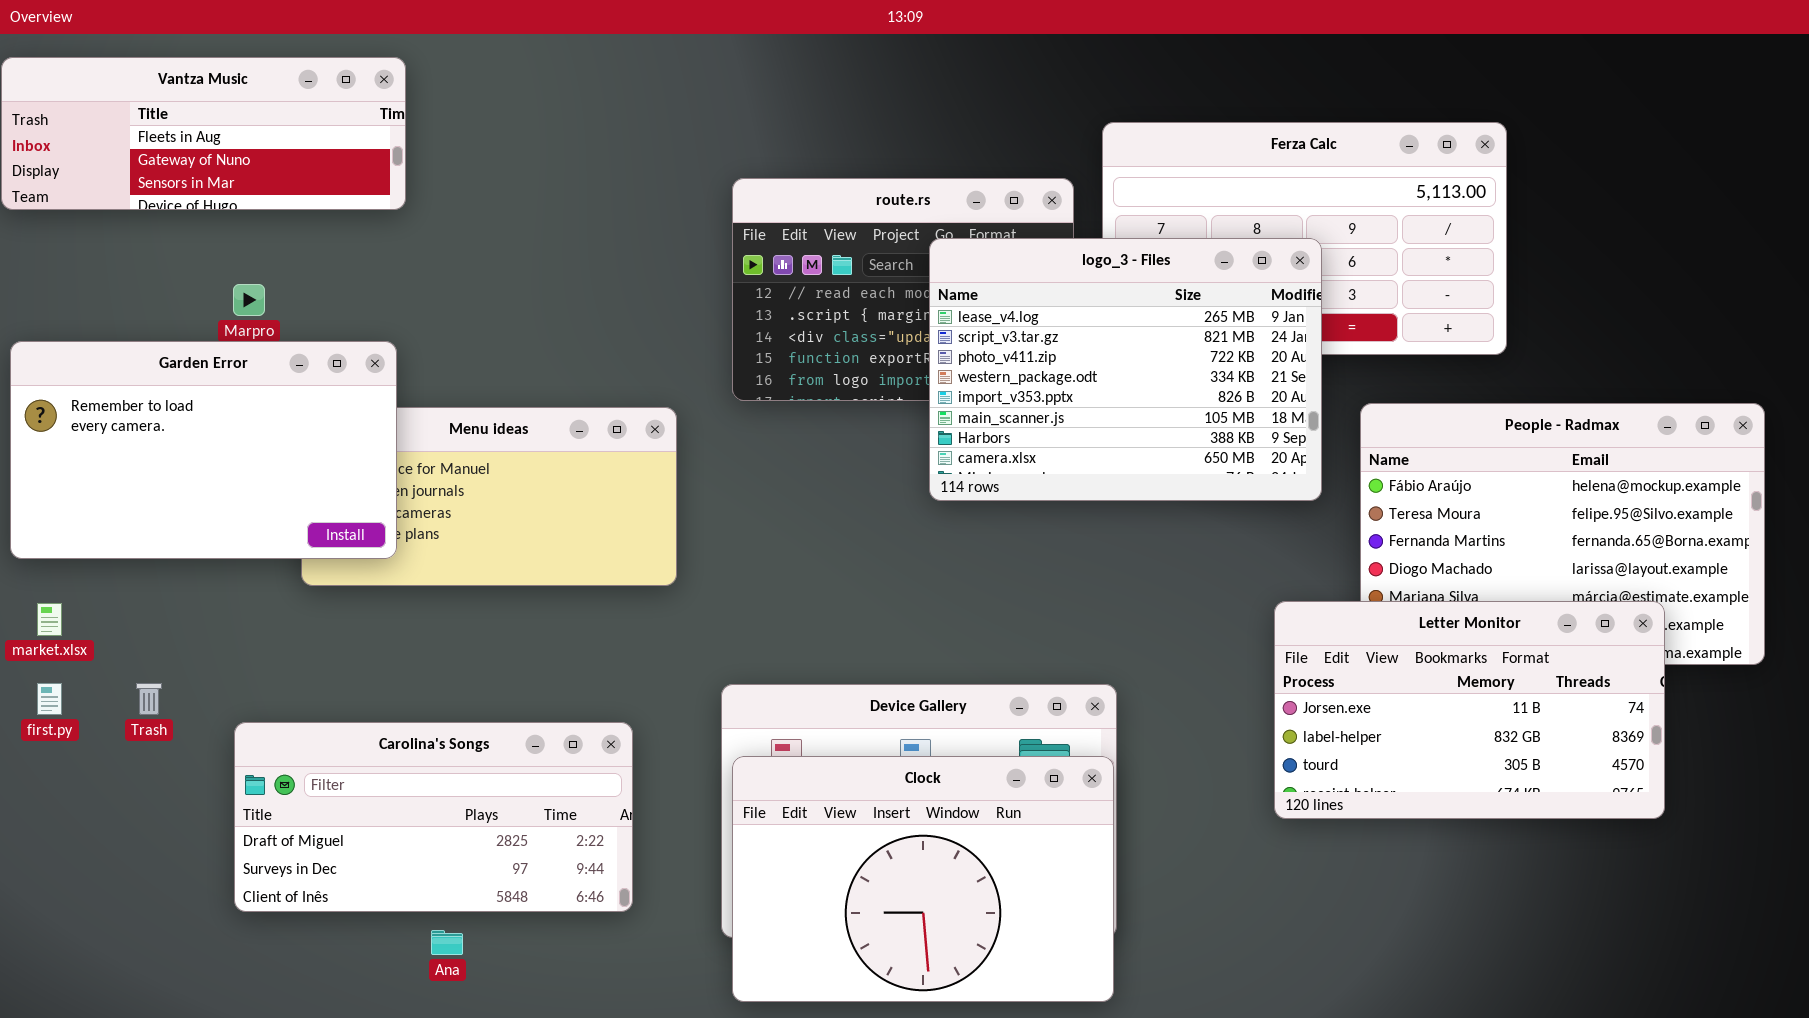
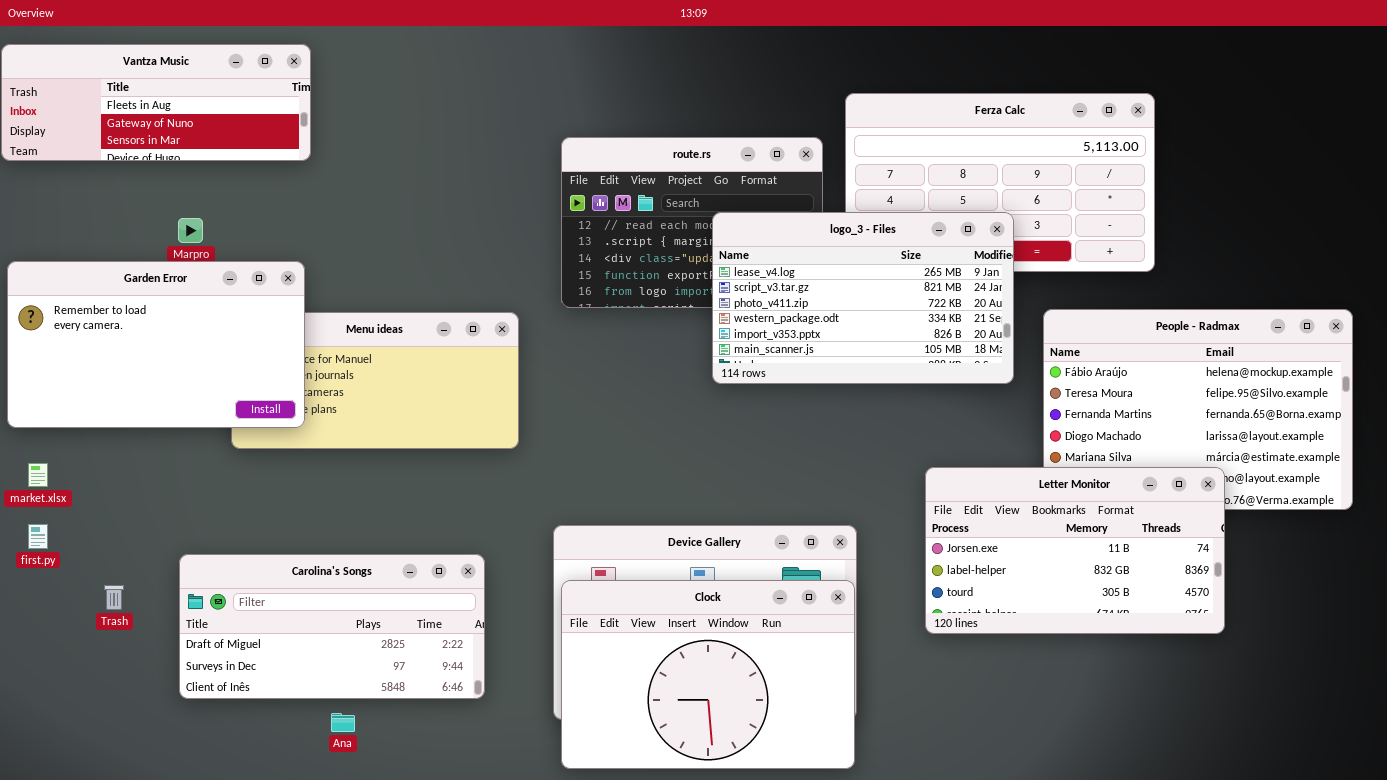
logo_3 - Files: [929,238,1322,501] -> [712,212,1014,384], resized
Letter Monitor: [1274,601,1665,819] -> [925,467,1225,634], moved
Trash: [136,683,162,715] -> [104,585,124,610], moved

